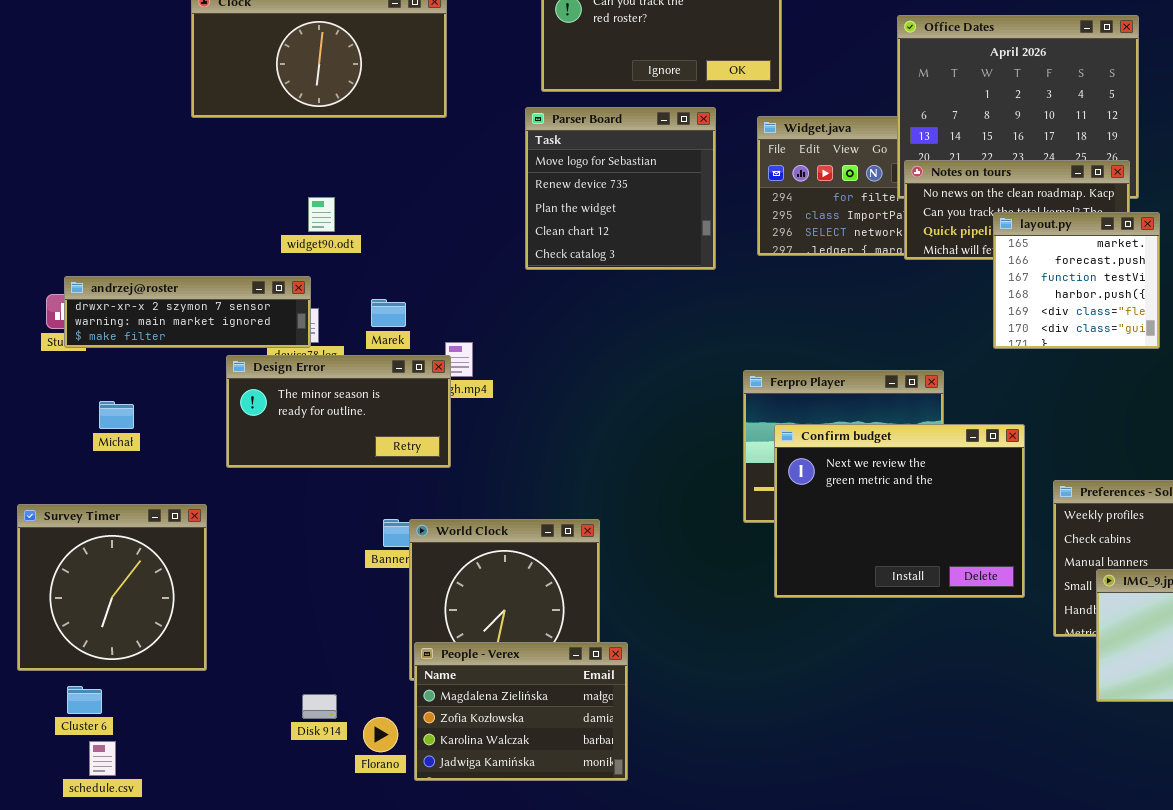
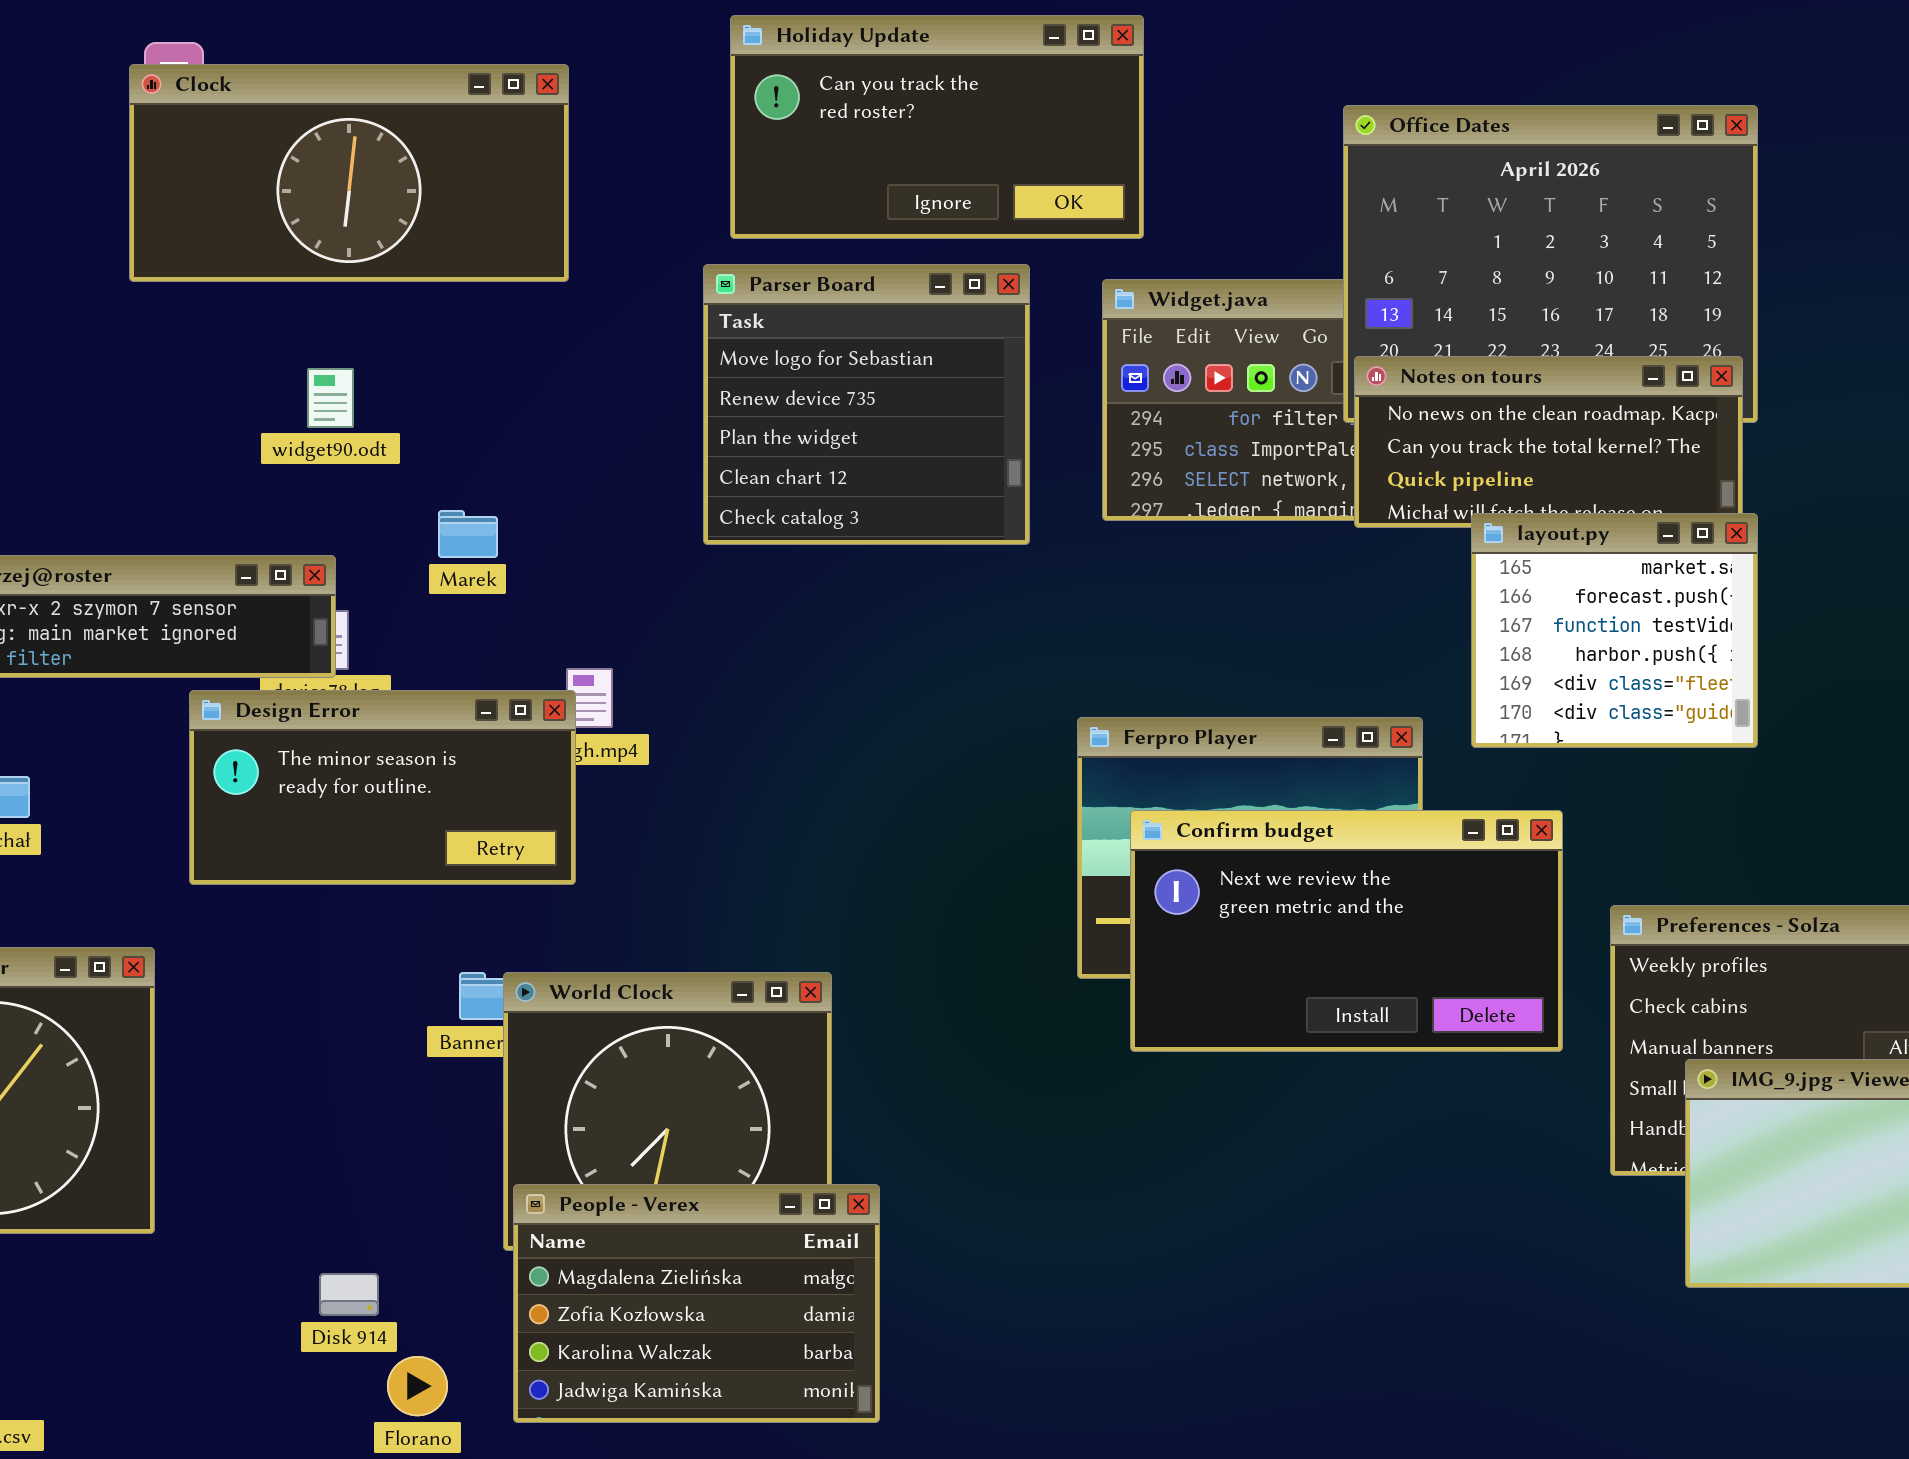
widget90.odt: [308,197,335,232] -> [307,368,354,428], moved
layout.py: [993,212,1160,349] -> [1471,513,1758,748], moved
Marek: [371,299,406,327] -> [438,510,498,558], moved
Confirm budget: [774,424,1025,598] -> [1130,810,1563,1052], resized
Florano: [363,717,398,752] -> [387,1356,448,1416], moved

